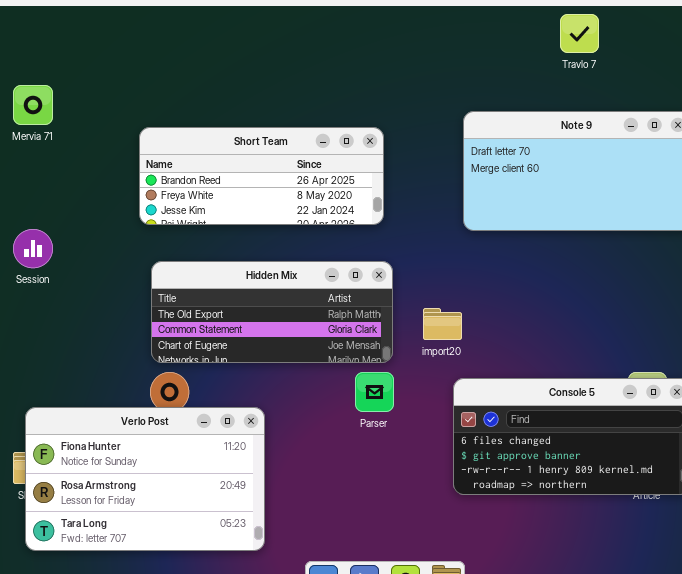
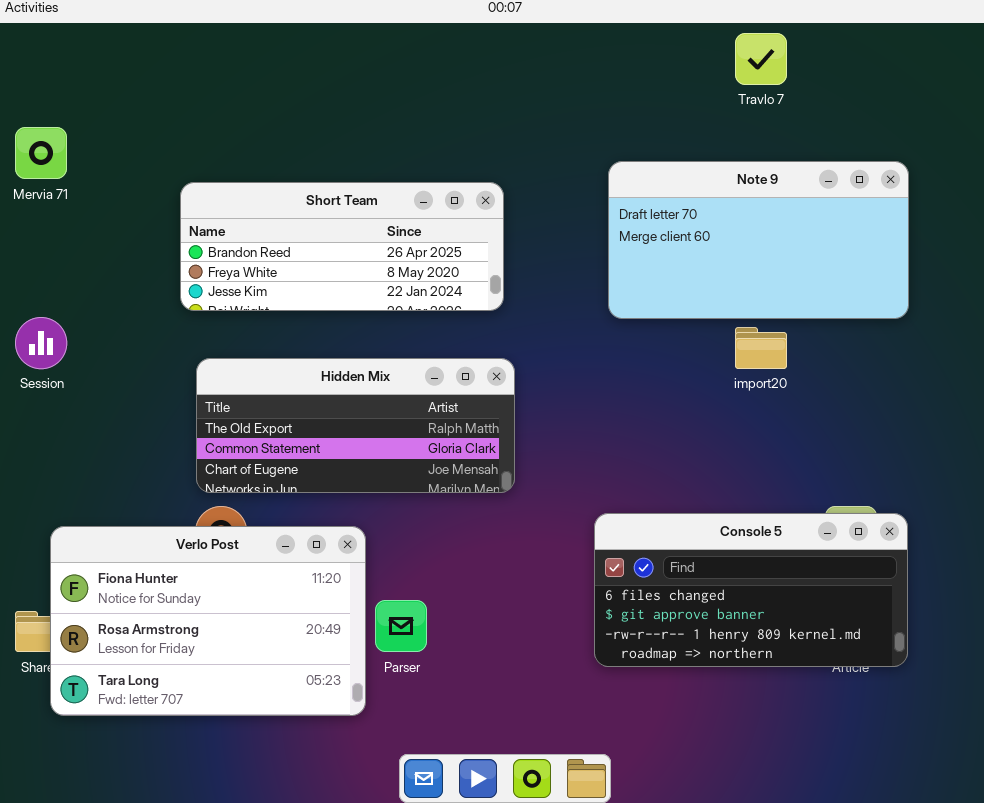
import20: [423,308,462,340] -> [735,327,787,369], moved
Parser: [355,372,394,412] -> [375,600,427,652], moved
Verlo Post: [25,407,265,551] -> [50,526,366,716], moved

